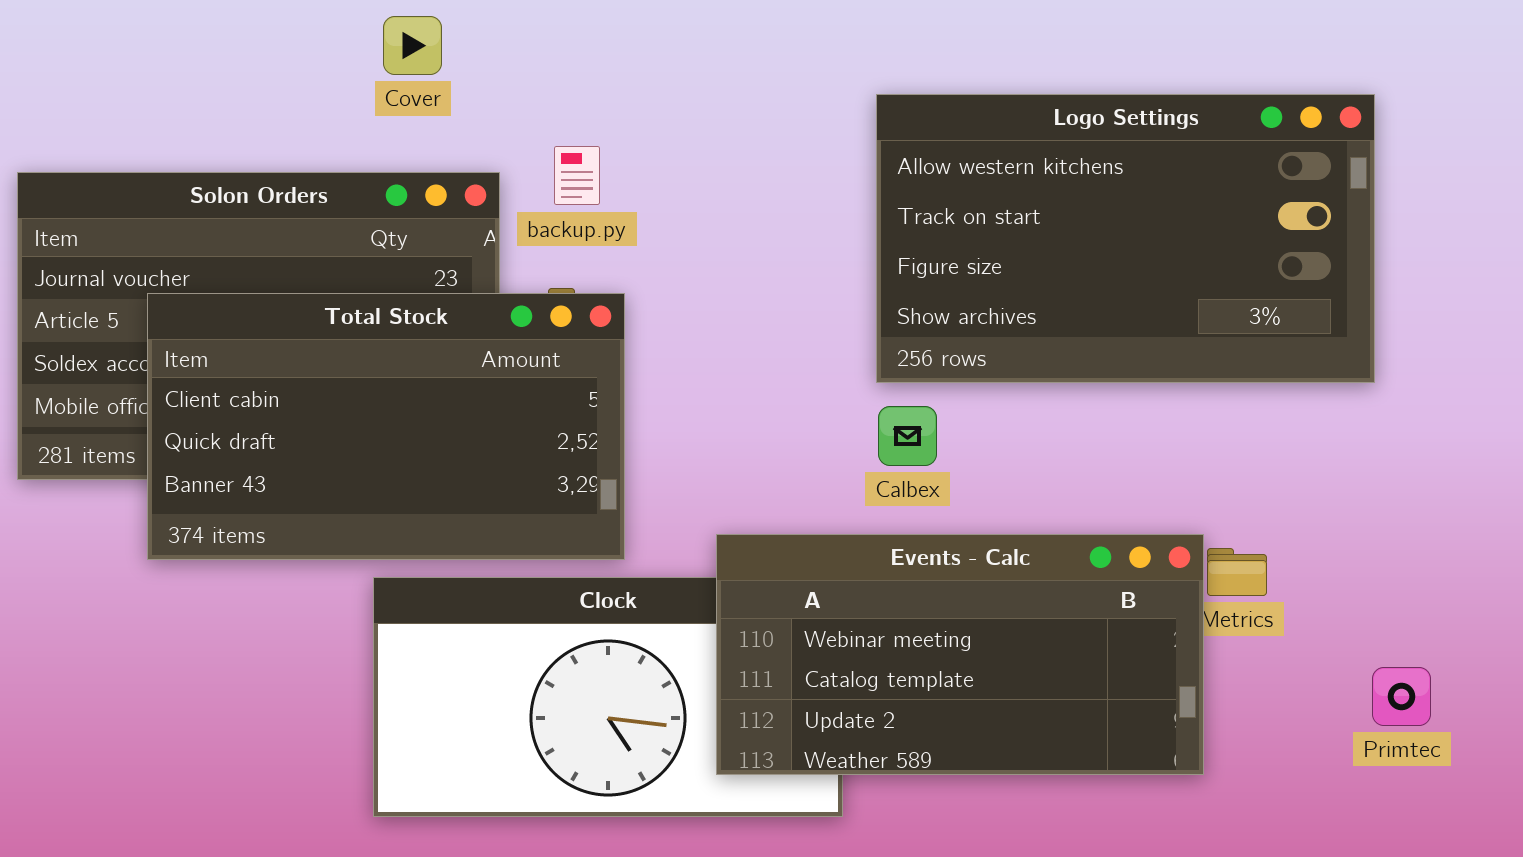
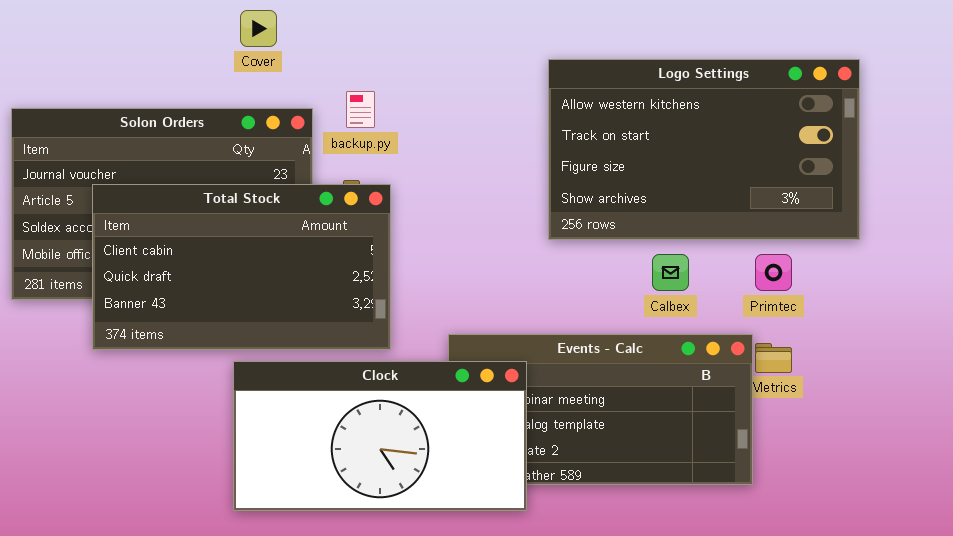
Calbex: [878,406,937,466] -> [652,254,689,291], moved
Clock: [373,577,843,817] -> [233,361,527,511], raised
Primtec: [1372,667,1431,726] -> [755,254,792,291], moved

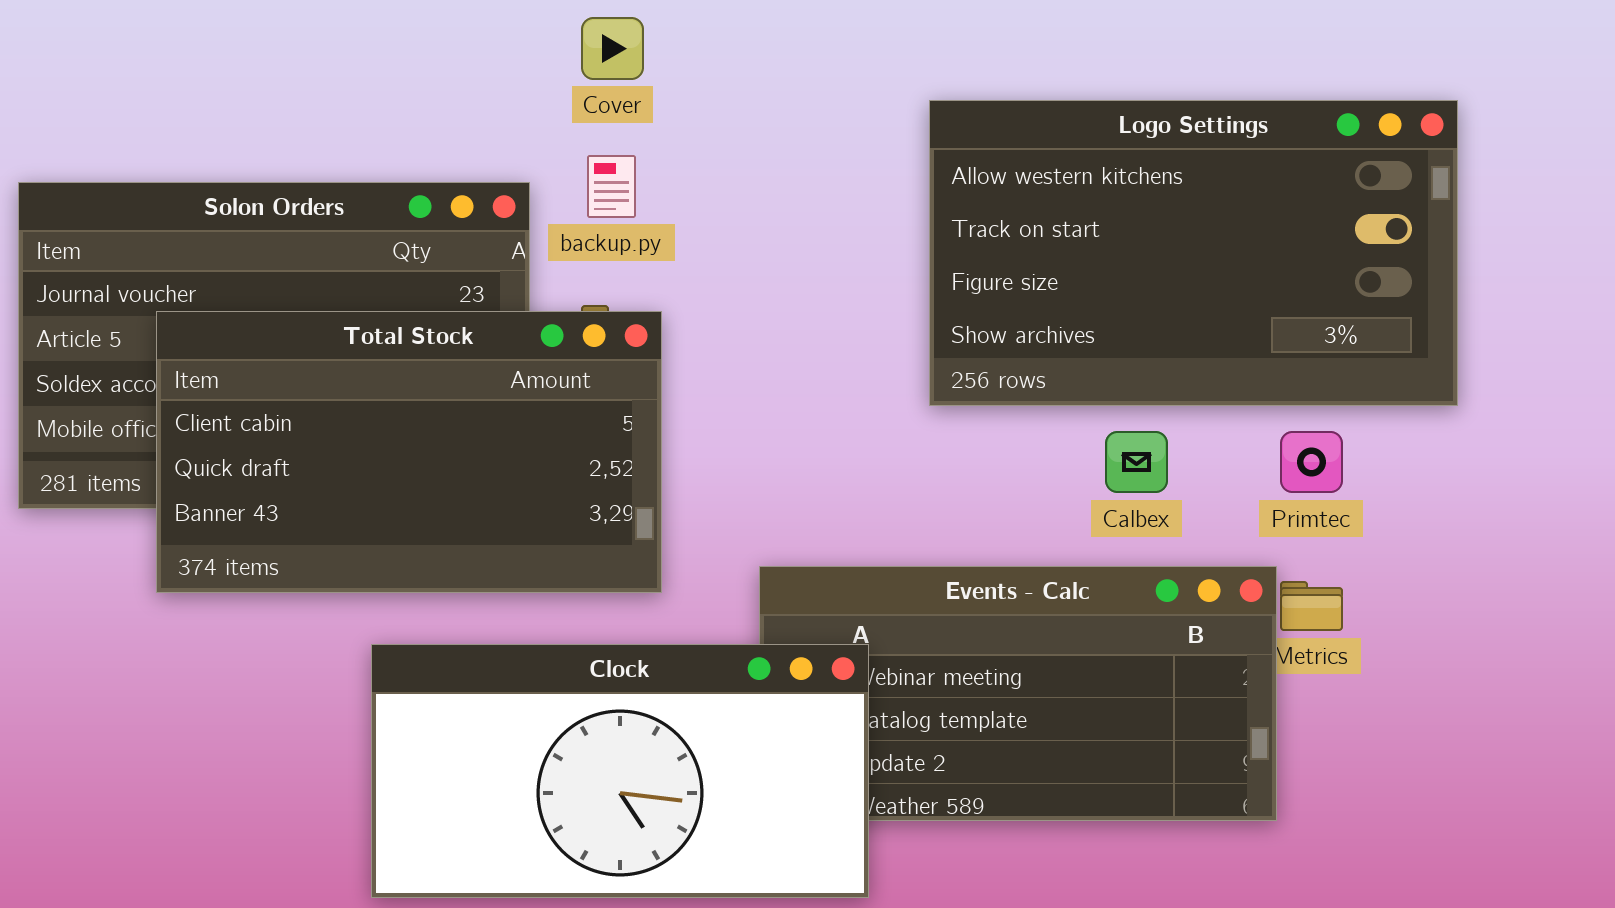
Cover: [240,10,277,47] -> [581,17,644,80], moved
Clock: [233,361,527,511] -> [371,644,869,898], moved

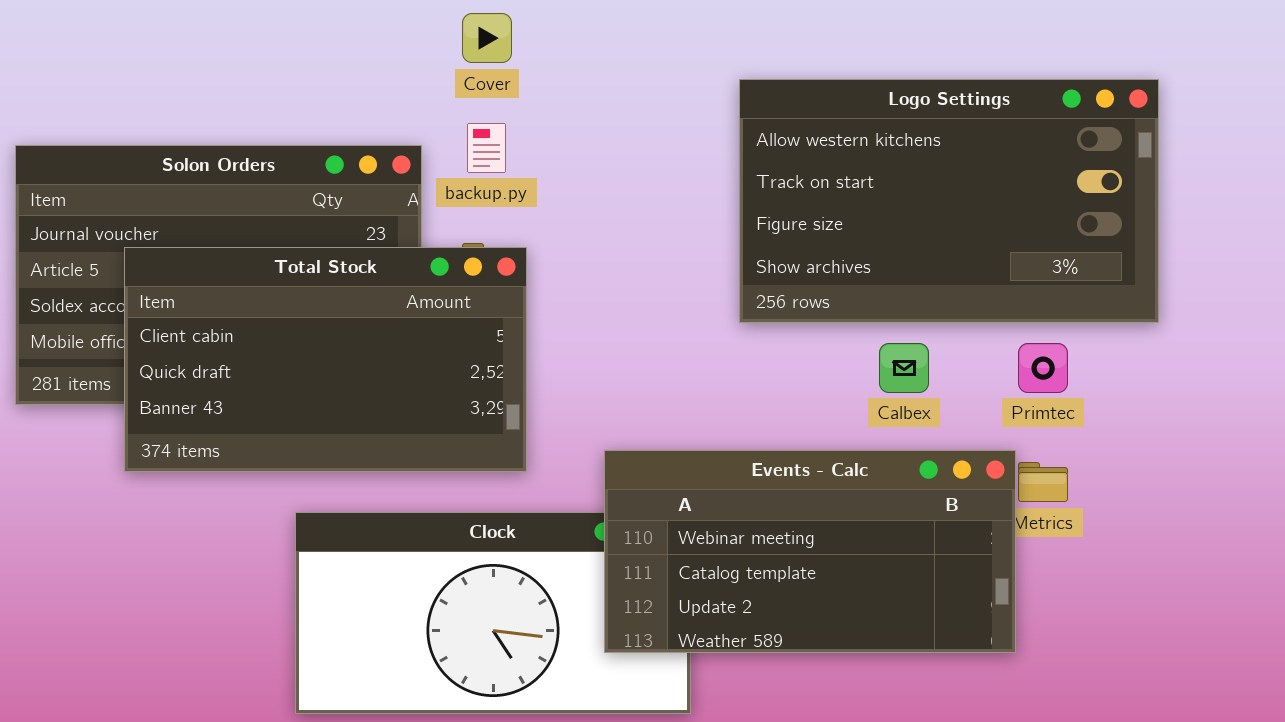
Events - Calc: [759,566,1277,821] -> [604,450,1016,653], raised

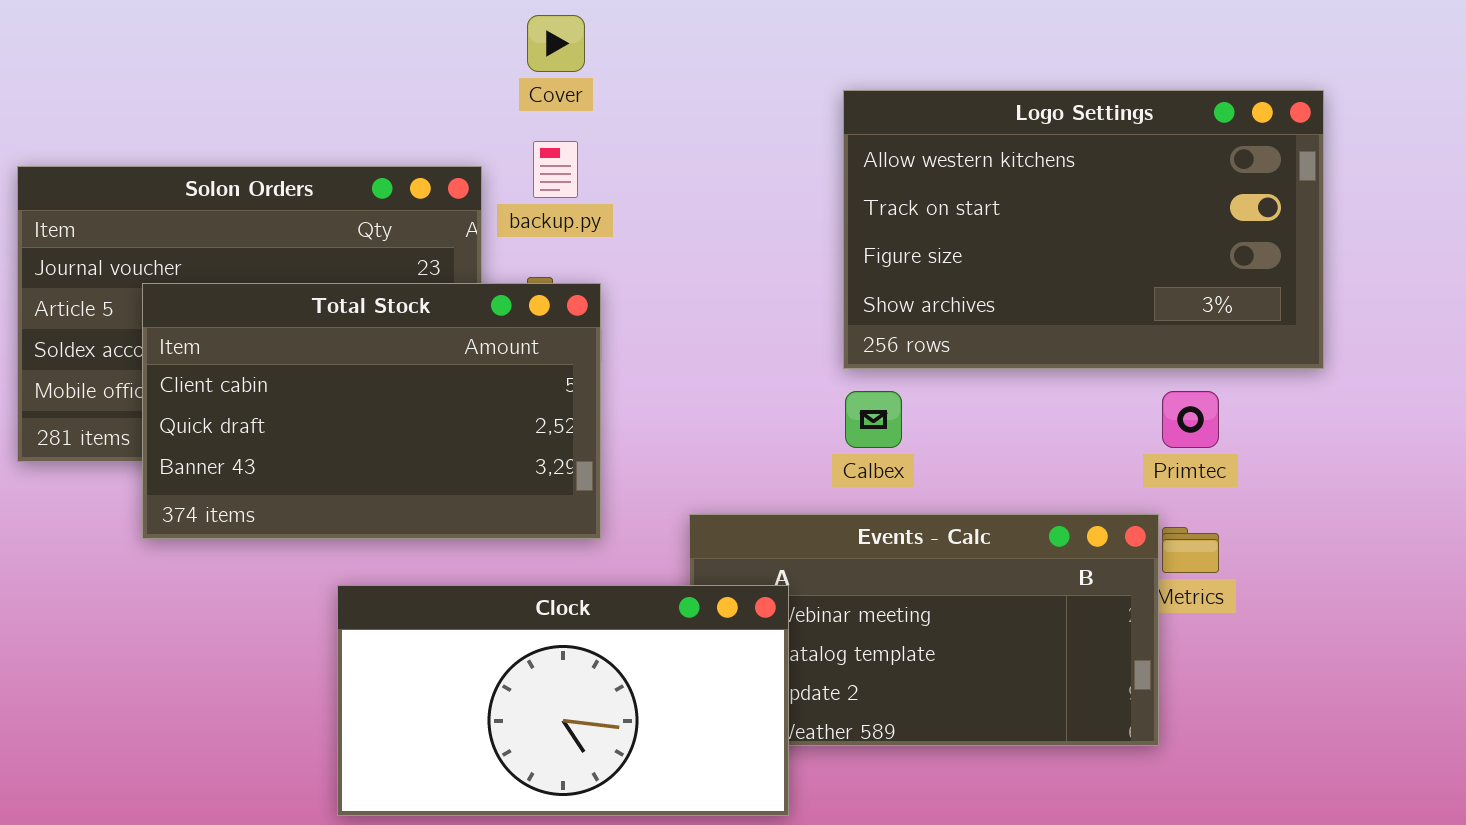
Calbex: [879,343,929,393] -> [845,391,902,448], moved
Clock: [295,512,691,714] -> [337,585,789,816], raised

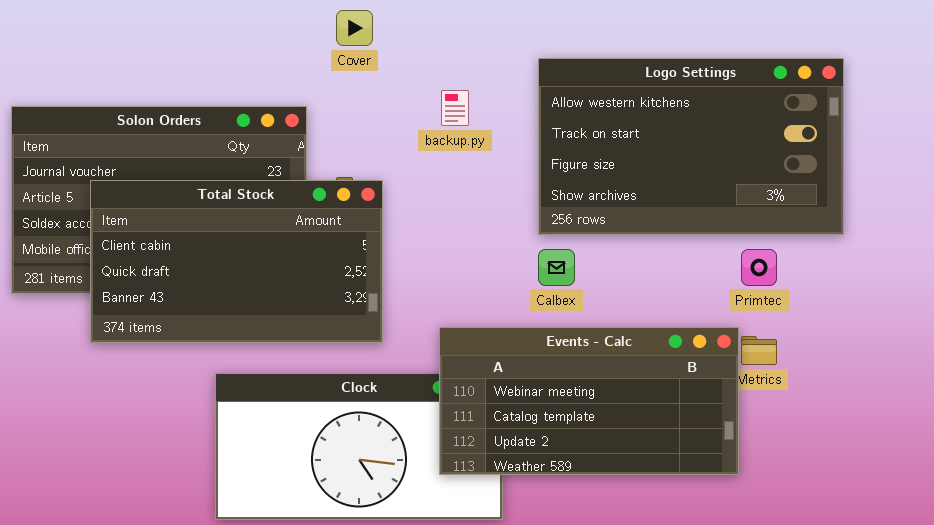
backup.py: [533,141,578,198] -> [441,90,469,126], moved
Events - Calc: [689,514,1159,746] -> [439,327,739,475], raised

